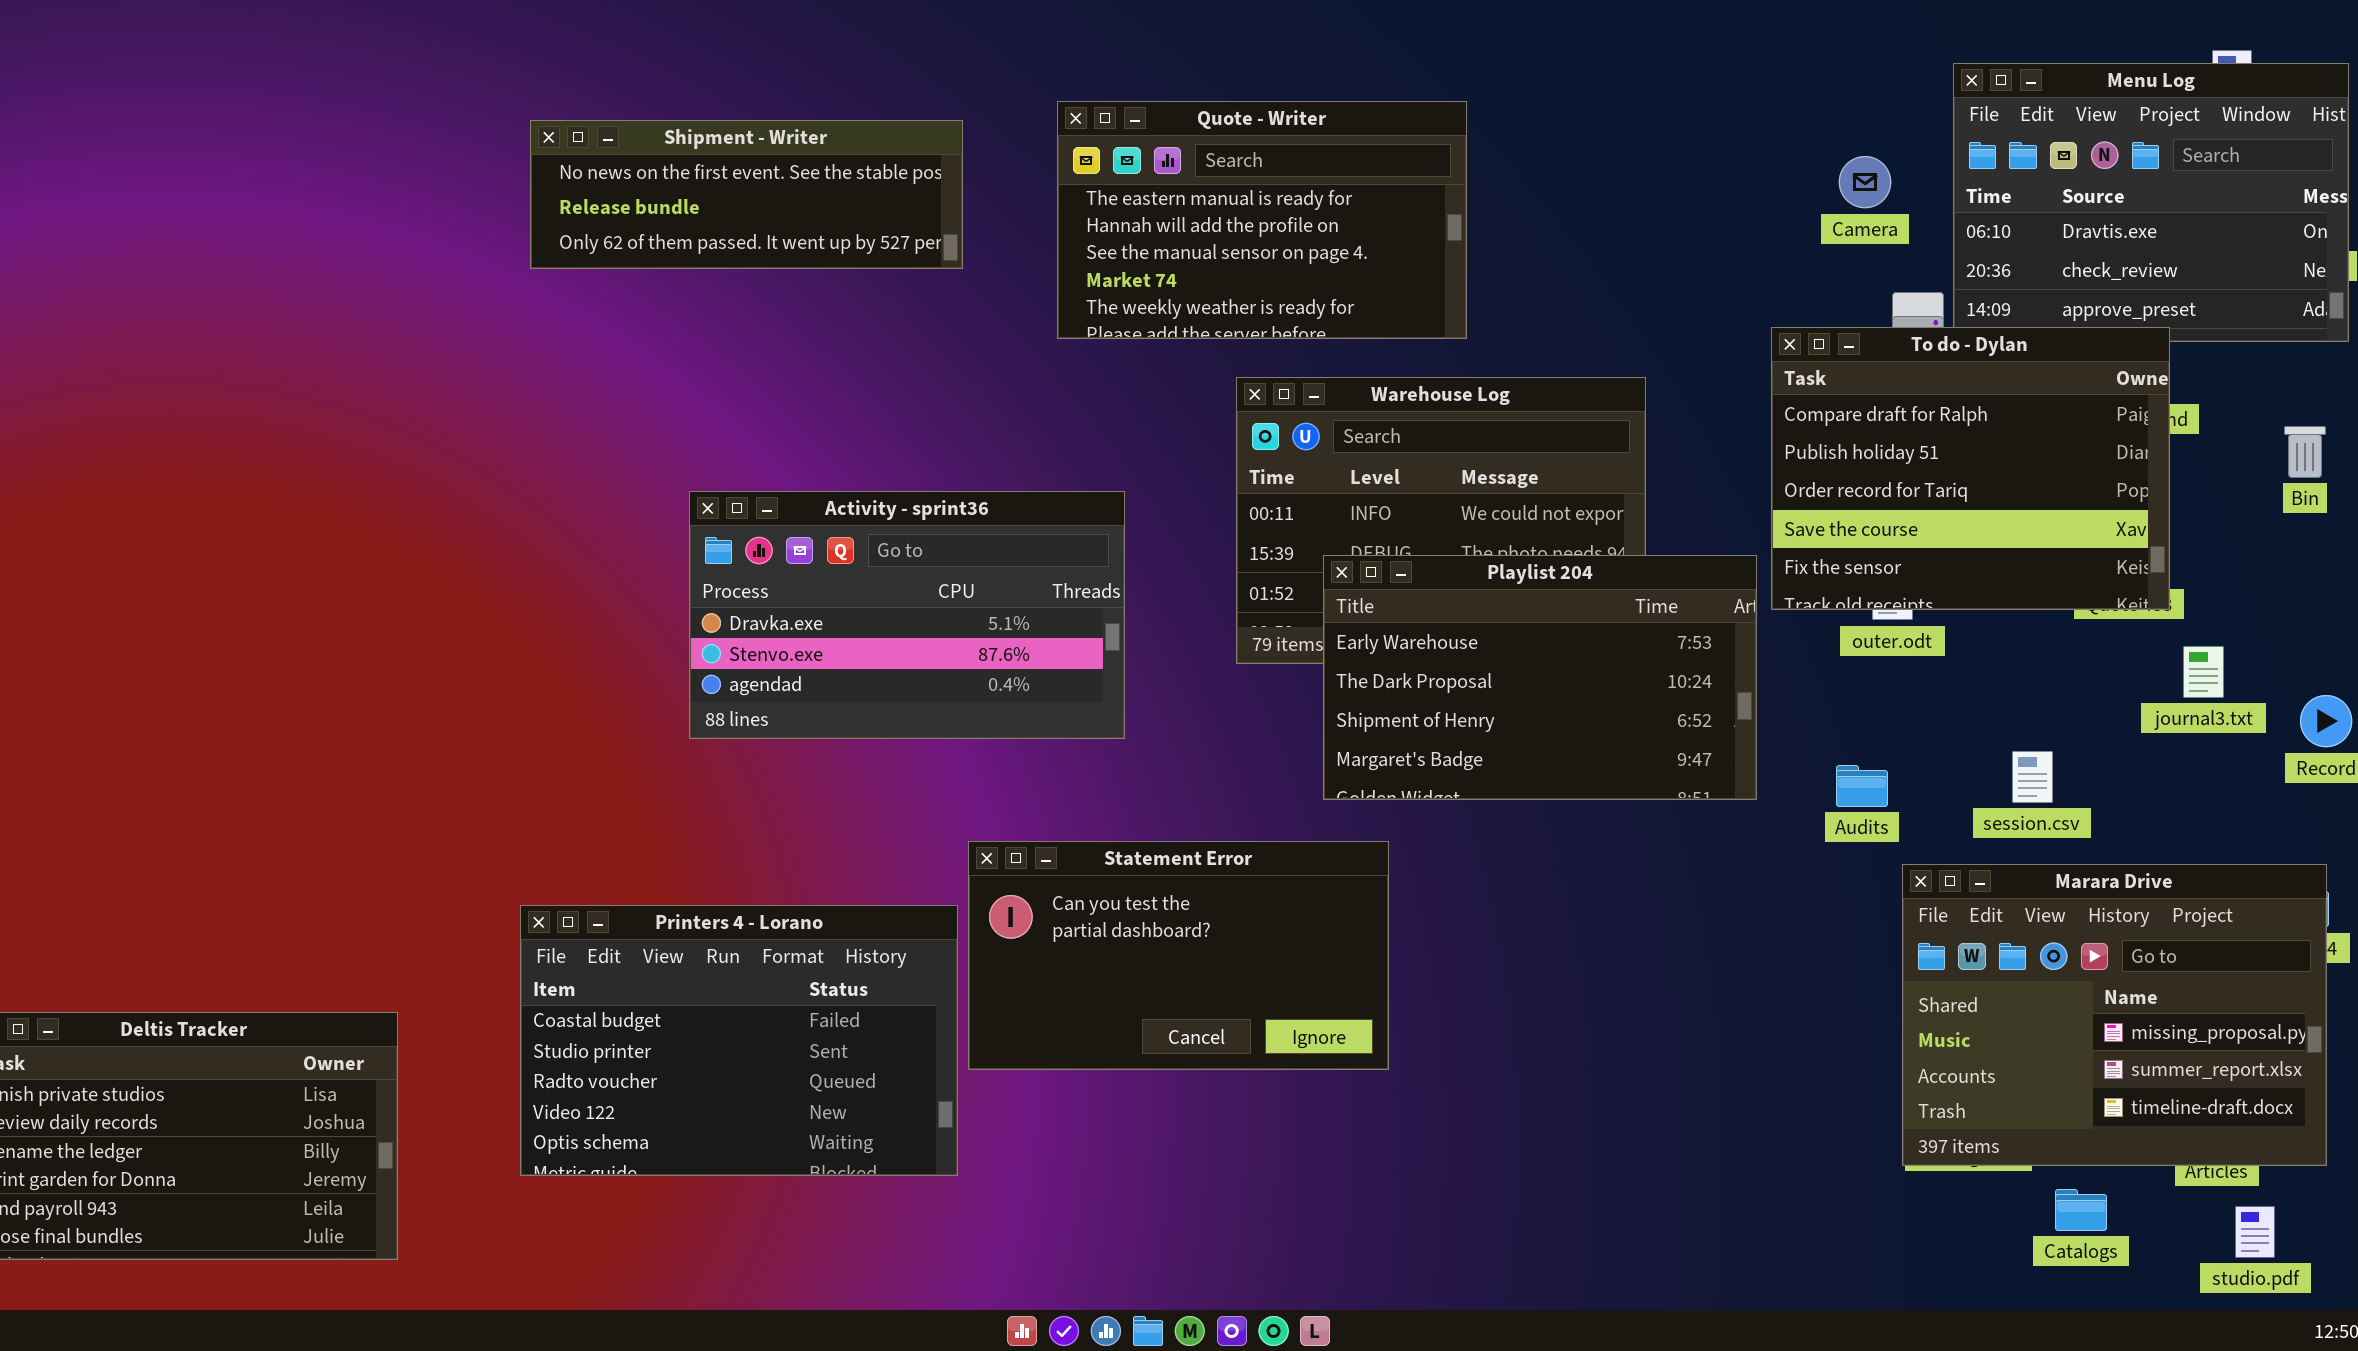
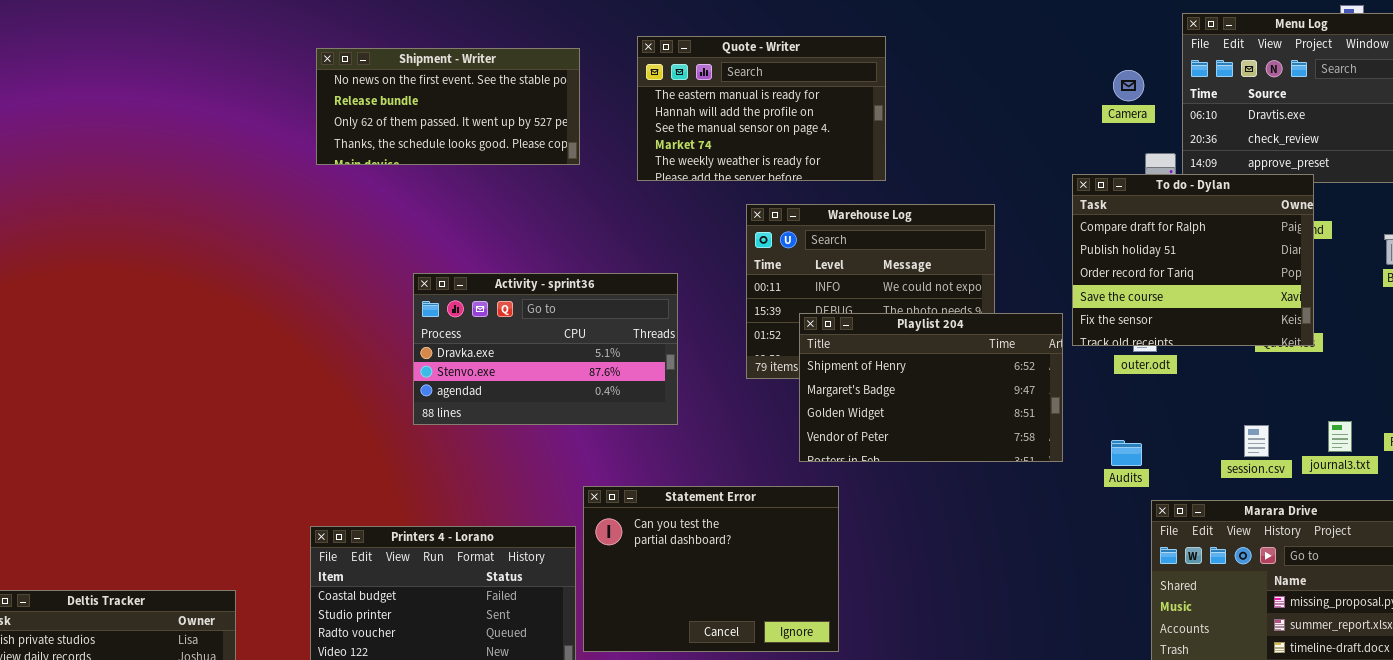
Shipment - Writer: [530,120,963,269] -> [316,48,580,165], resized
Playlist 204: [1323,555,1757,800] -> [799,313,1063,462], scrolled down 2 rows
journal3.txt: [2183,646,2224,698] -> [1328,421,1352,452], moved
session.csv: [2012,751,2053,803] -> [1244,425,1269,457], moved
Statement Error: [968,841,1389,1070] -> [583,486,839,652], resized

